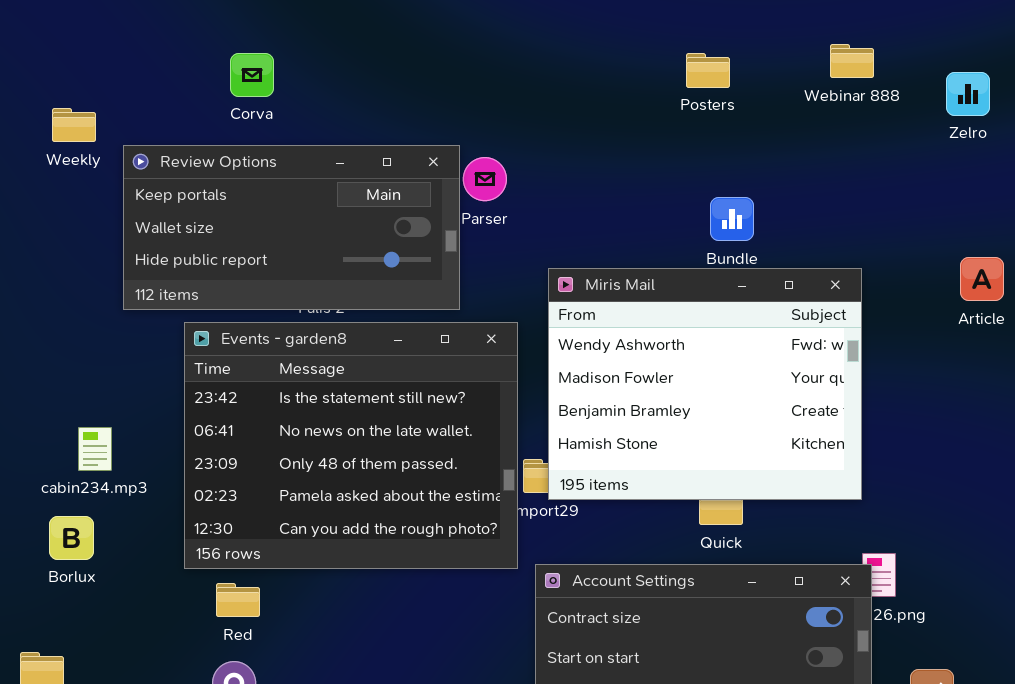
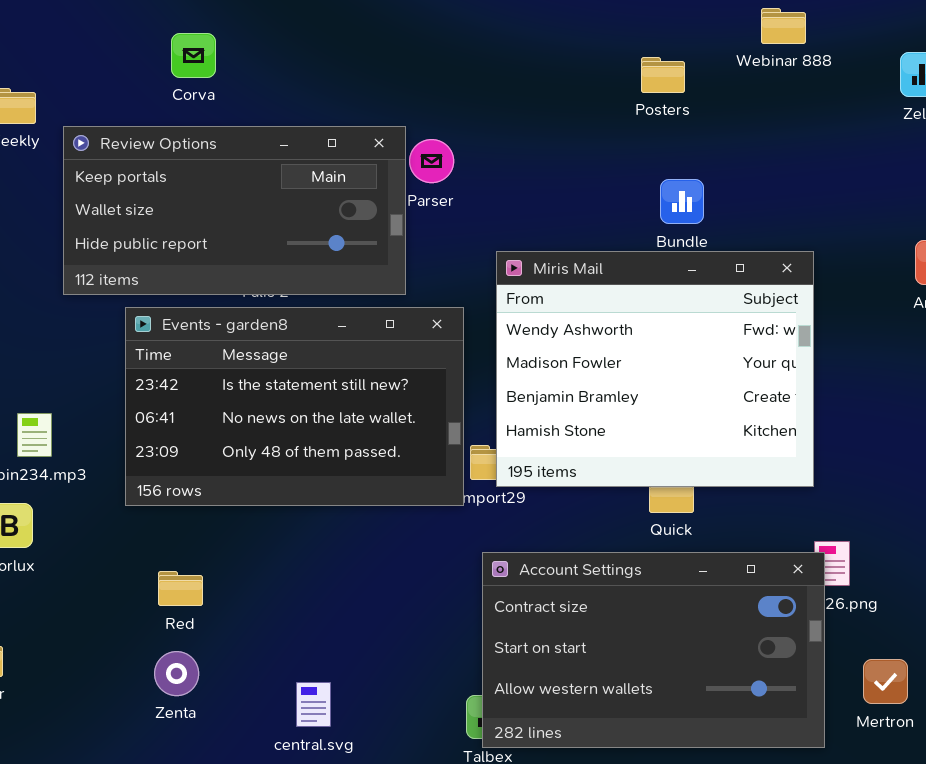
Webinar 888: [830,44,874,78] -> [761,8,806,44], moved
Posters: [686,53,730,88] -> [641,57,685,93], moved
Events - garden8: [184,322,518,569] -> [125,307,464,506], resized

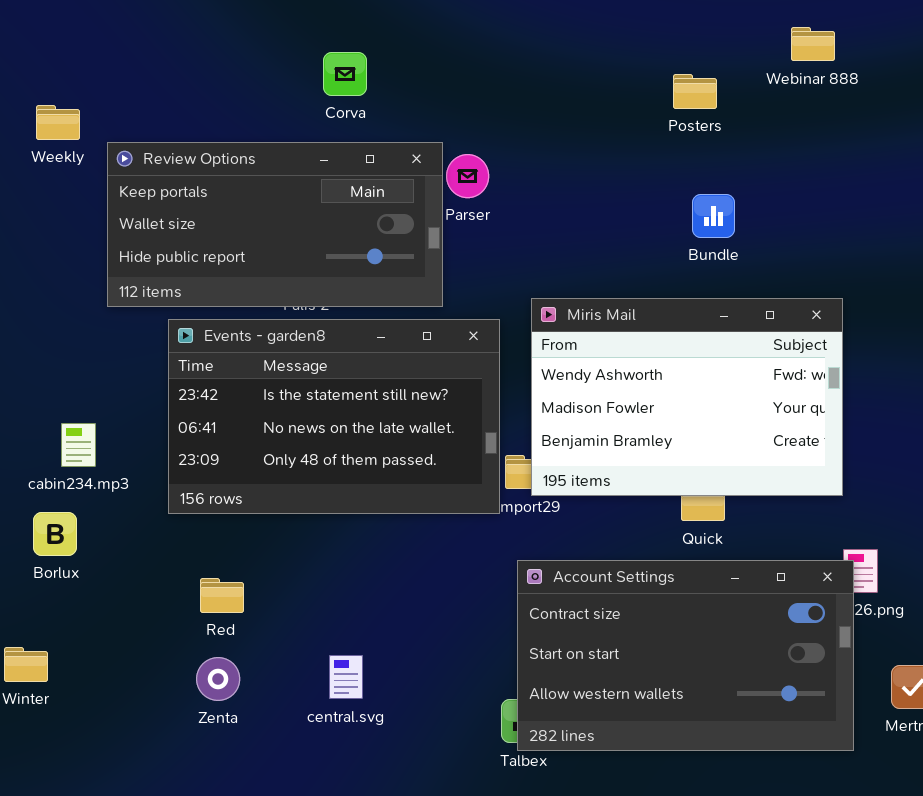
Corva: [171,33,216,78] -> [323,52,367,96], moved
Miris Mail: [496,251,814,487] -> [531,298,843,496], resized
central.svg: [296,682,331,727] -> [329,655,363,699], moved

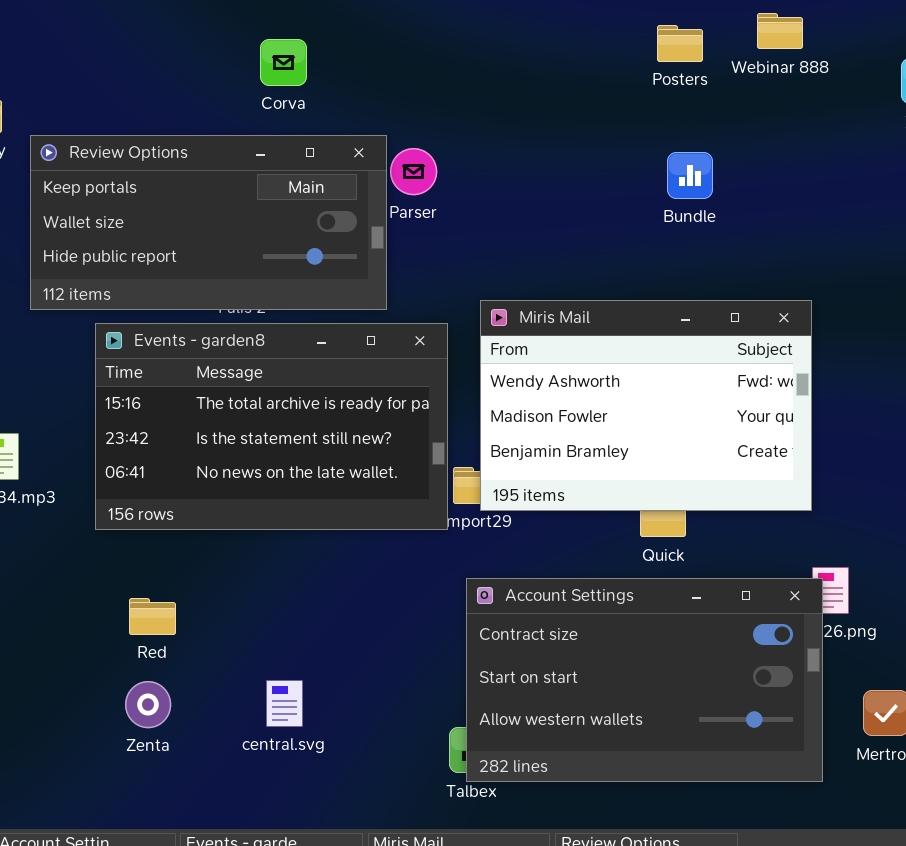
Posters: [673,74,717,109] -> [657,25,703,62], moved
Bundle: [692,194,735,238] -> [667,152,713,199], moved
Events - garden8: [168,319,500,514] -> [95,323,448,530], scrolled up 1 row

